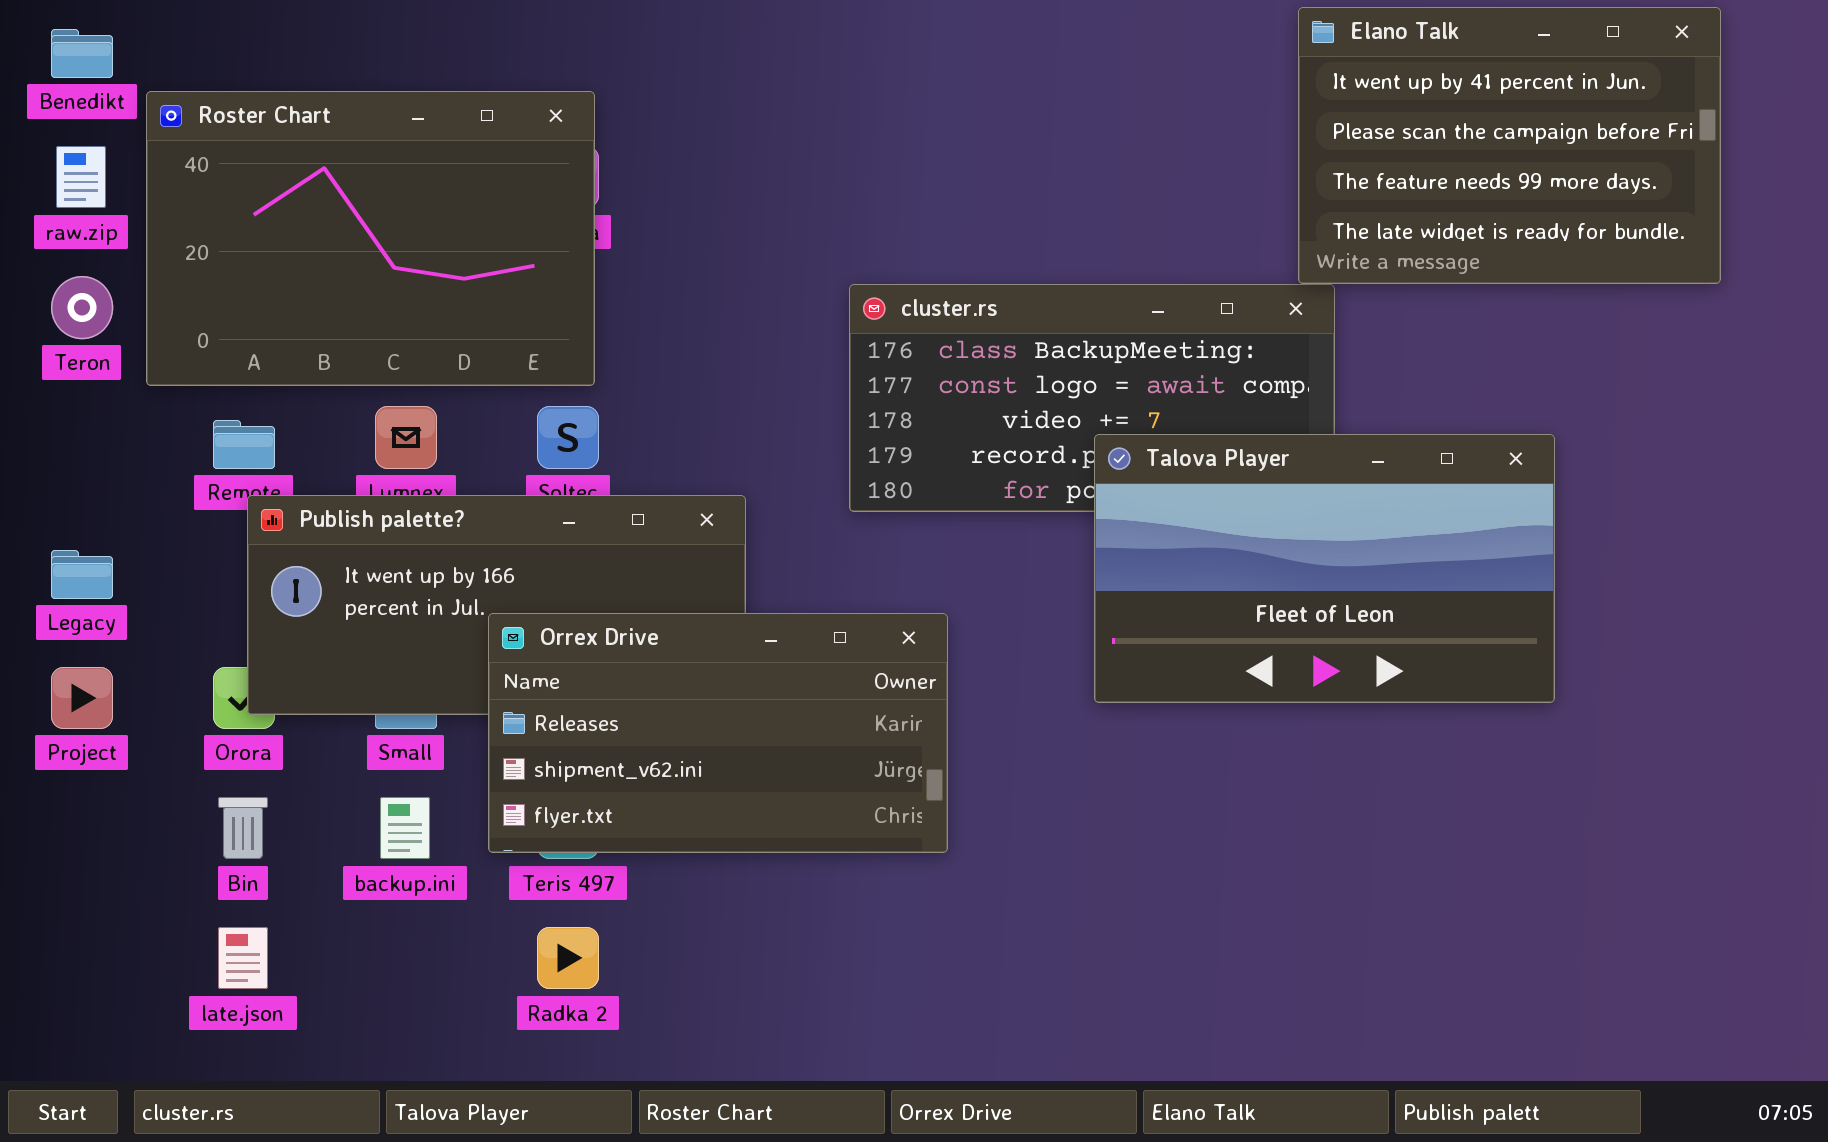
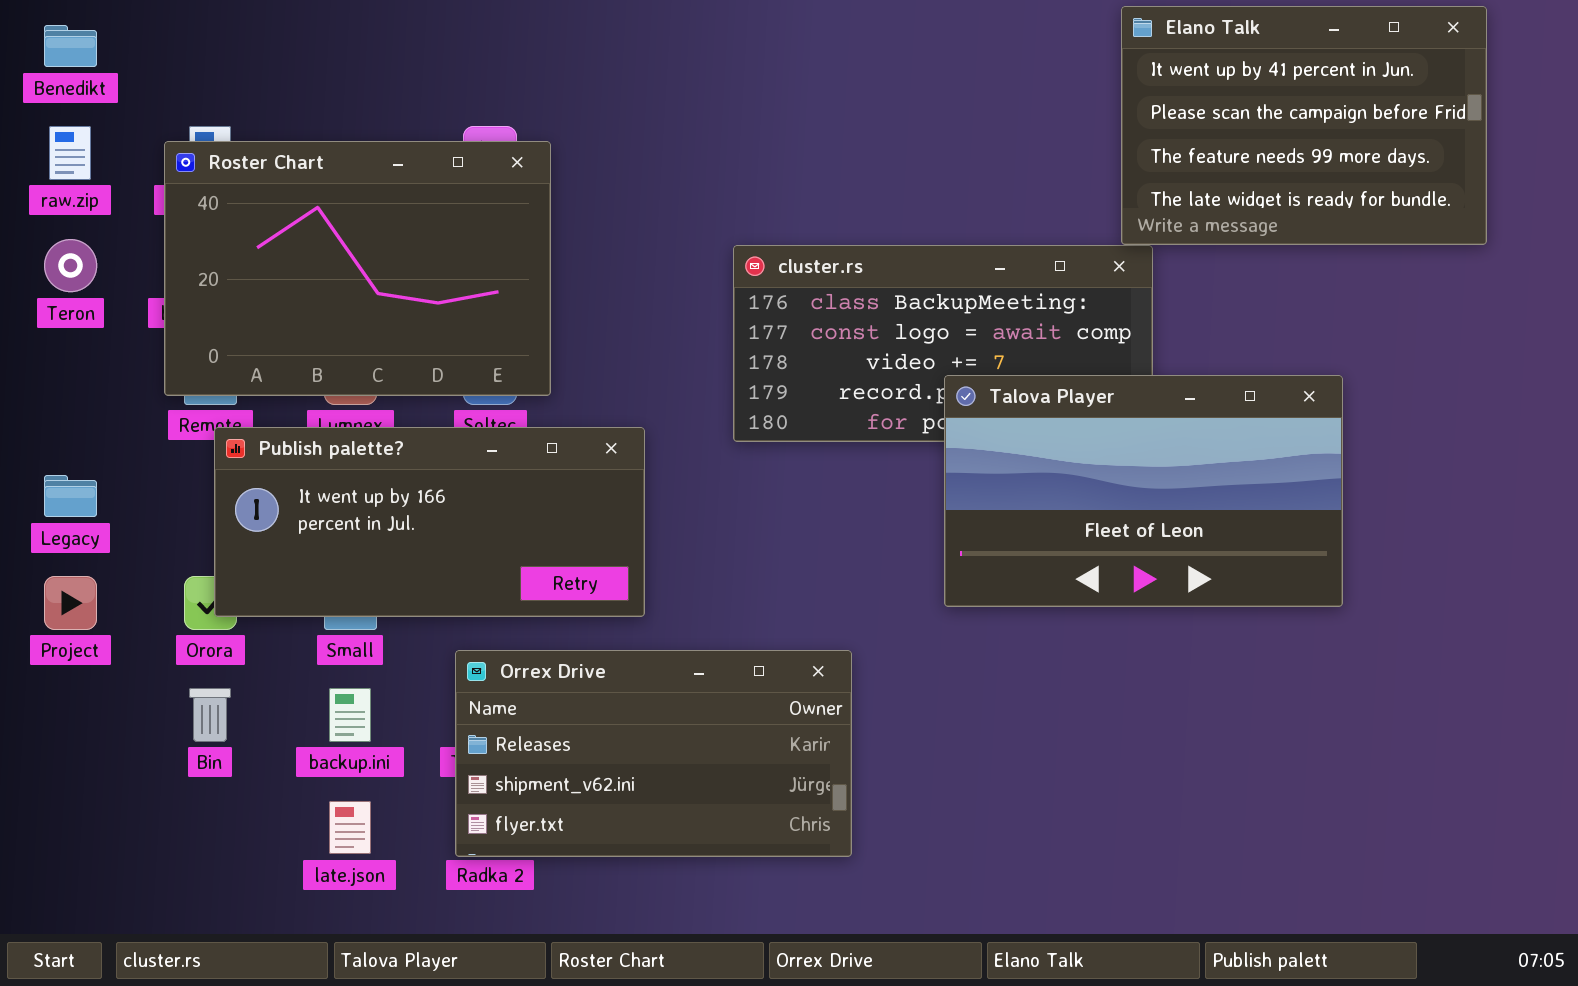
Roster Chart: [146,91,595,386] -> [164,141,551,396], moved
Orrex Drive: [488,613,948,853] -> [455,650,852,857], moved
late.json: [218,927,268,989] -> [329,801,371,854], moved

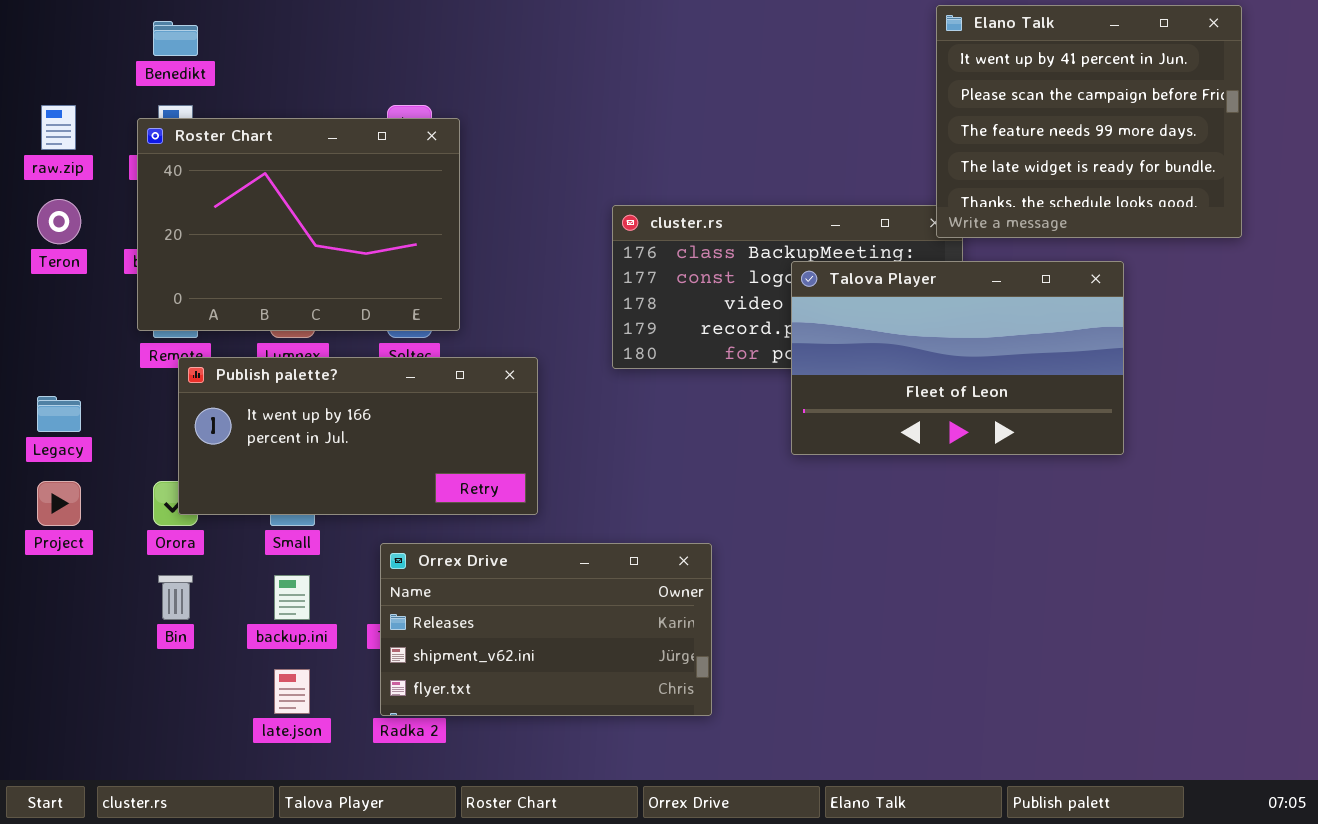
Elano Talk: [1121,6,1487,245] -> [936,5,1242,238], resized
Benedikt: [44,25,97,67] -> [153,21,198,56], moved
Talova Player: [944,375,1343,607] -> [791,261,1124,455], moved

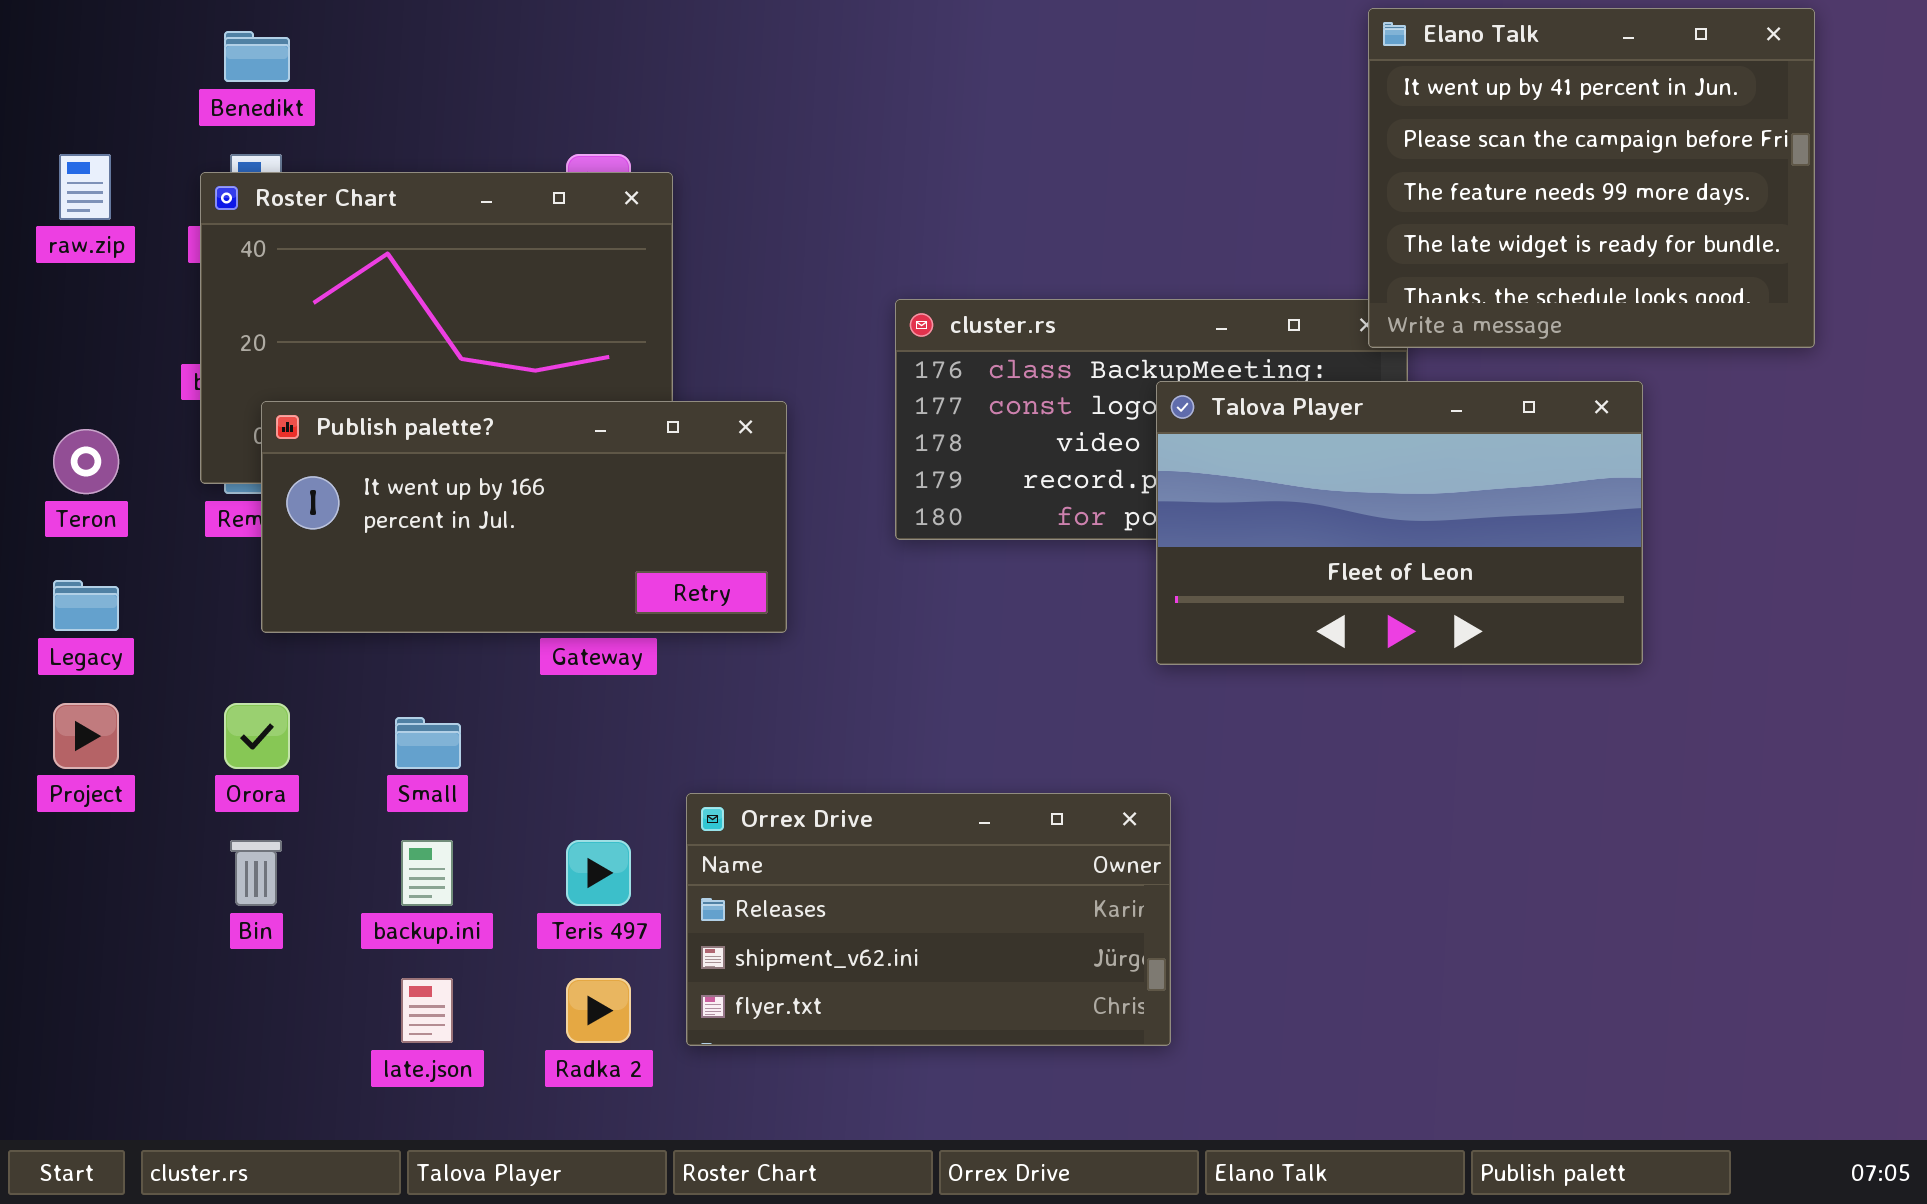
Teron: [37,199,81,244] -> [53,429,119,494], moved
Publish palette?: [178,357,538,515] -> [261,401,787,633], moved
Orrex Drive: [380,543,712,716] -> [686,793,1171,1046], moved

